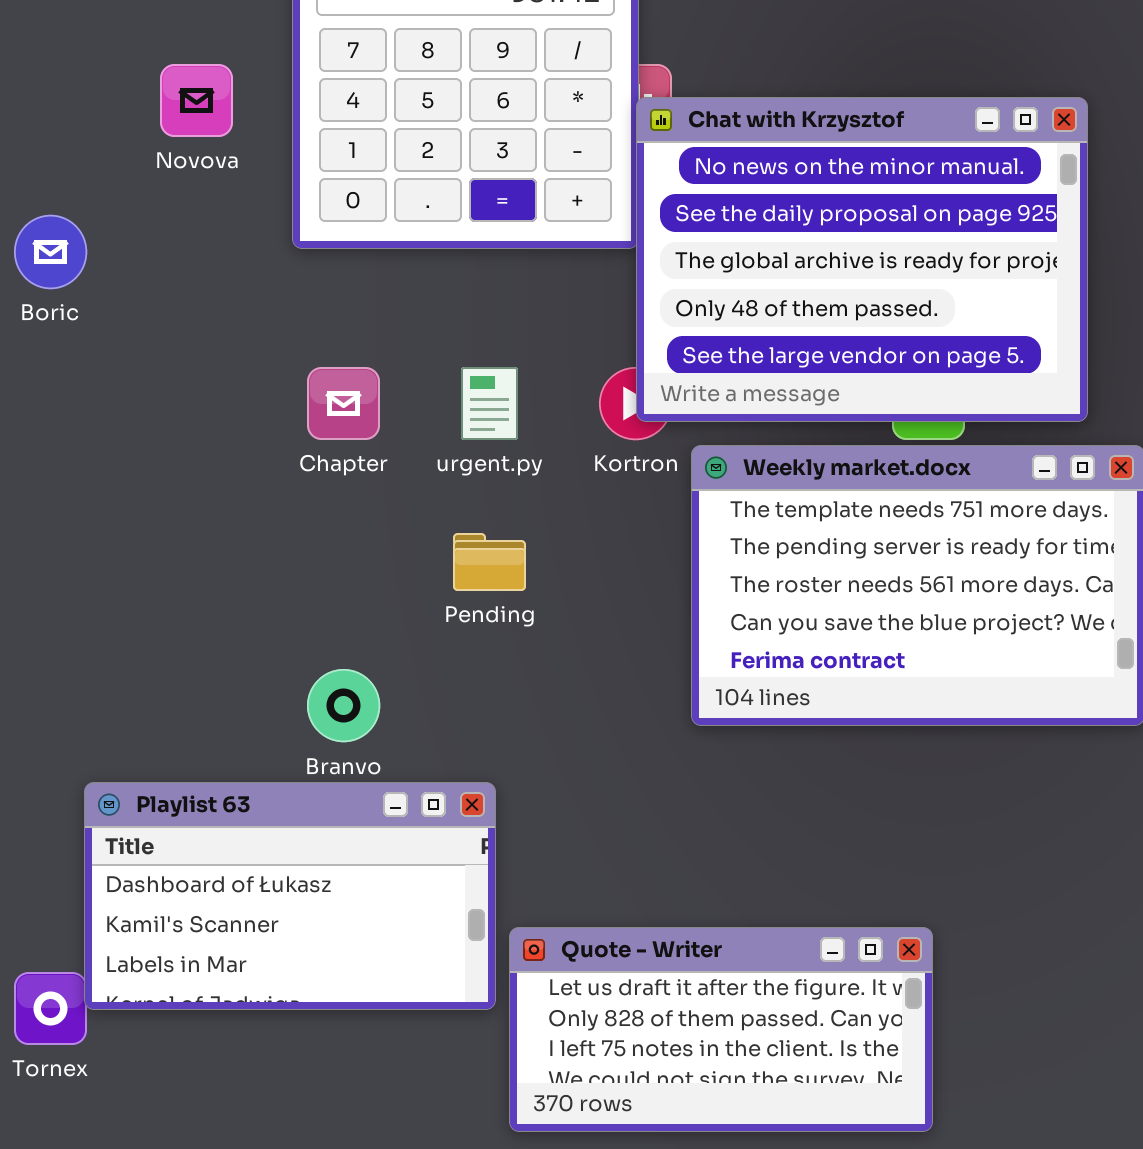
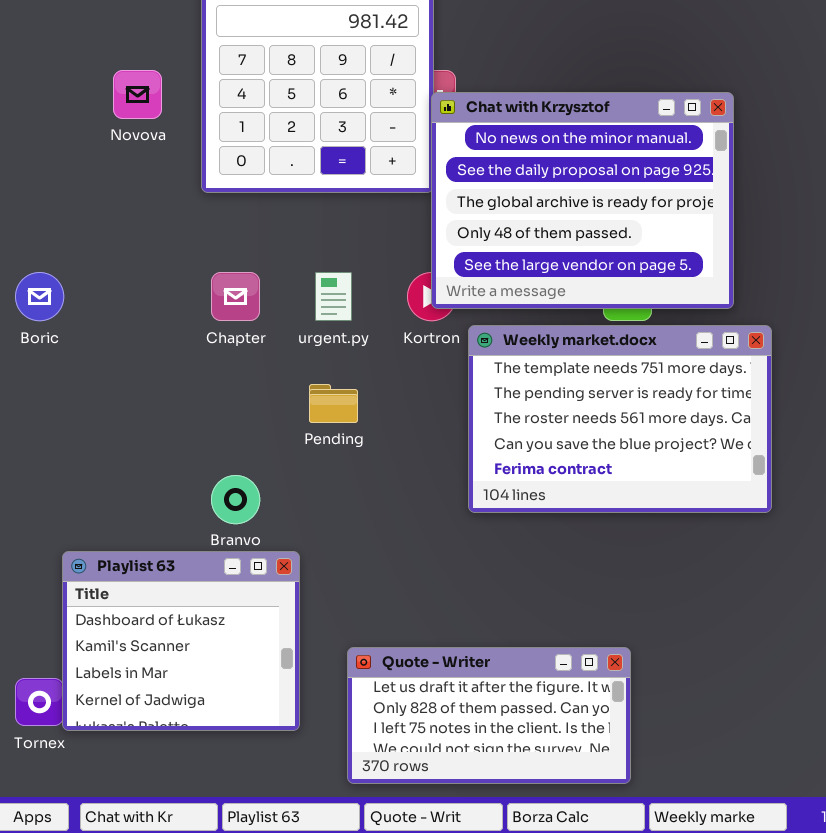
Boric: [14,215,87,289] -> [15,272,64,321], moved
Playlist 63: [84,782,496,1010] -> [62,551,300,731], resized

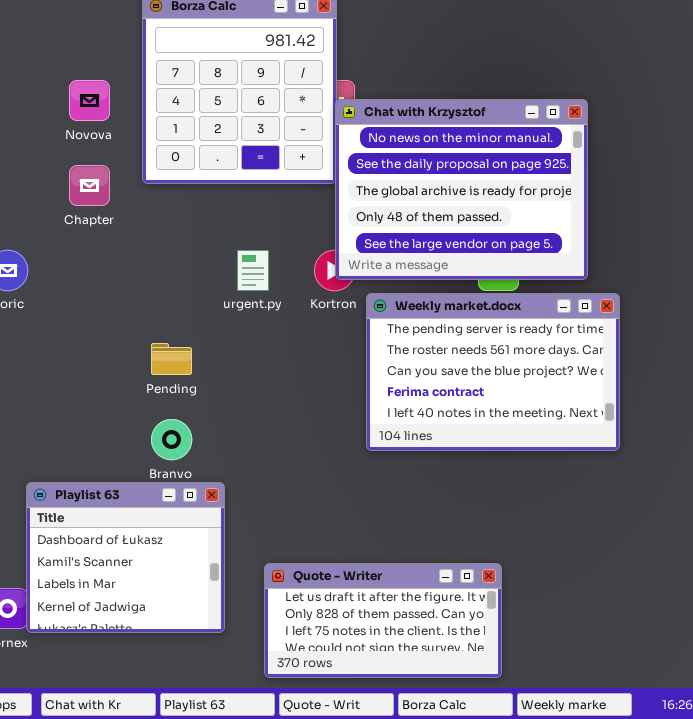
Chapter: [211,272,260,321] -> [69,165,110,206], moved
Weekly market.docx: [468,325,772,513] -> [366,293,620,451], scrolled down 1 row
Pending: [309,384,358,423] -> [151,343,192,375], moved

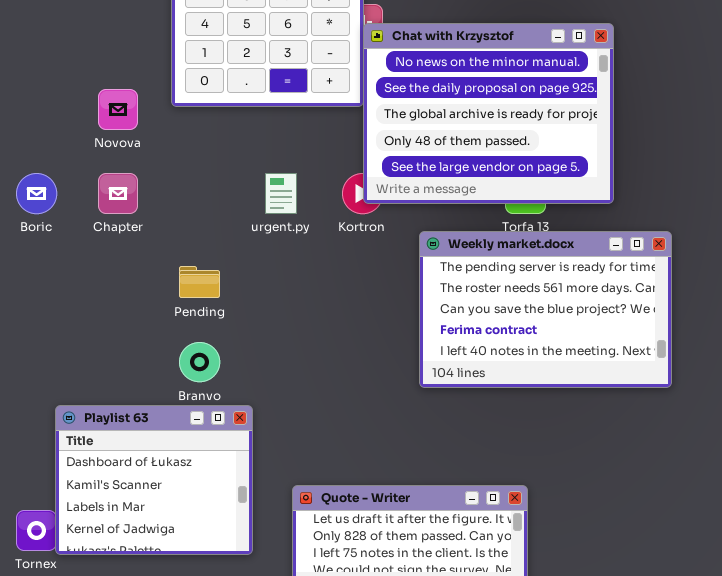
Novova: [69,80,110,121] -> [98,89,138,130], moved
Chapter: [69,165,110,206] -> [98,173,138,214], moved
Weekly market.docx: [366,293,620,451] -> [419,231,672,388], moved

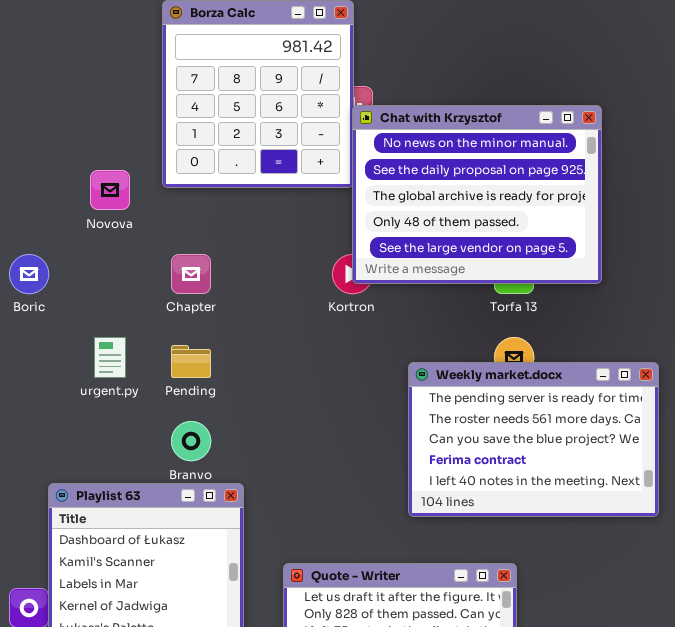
Chapter: [98,173,138,214] -> [171,254,211,294], moved
urgent.py: [265,173,297,214] -> [94,337,126,378], moved
Weekly market.docx: [419,231,672,388] -> [408,362,659,517], moved

